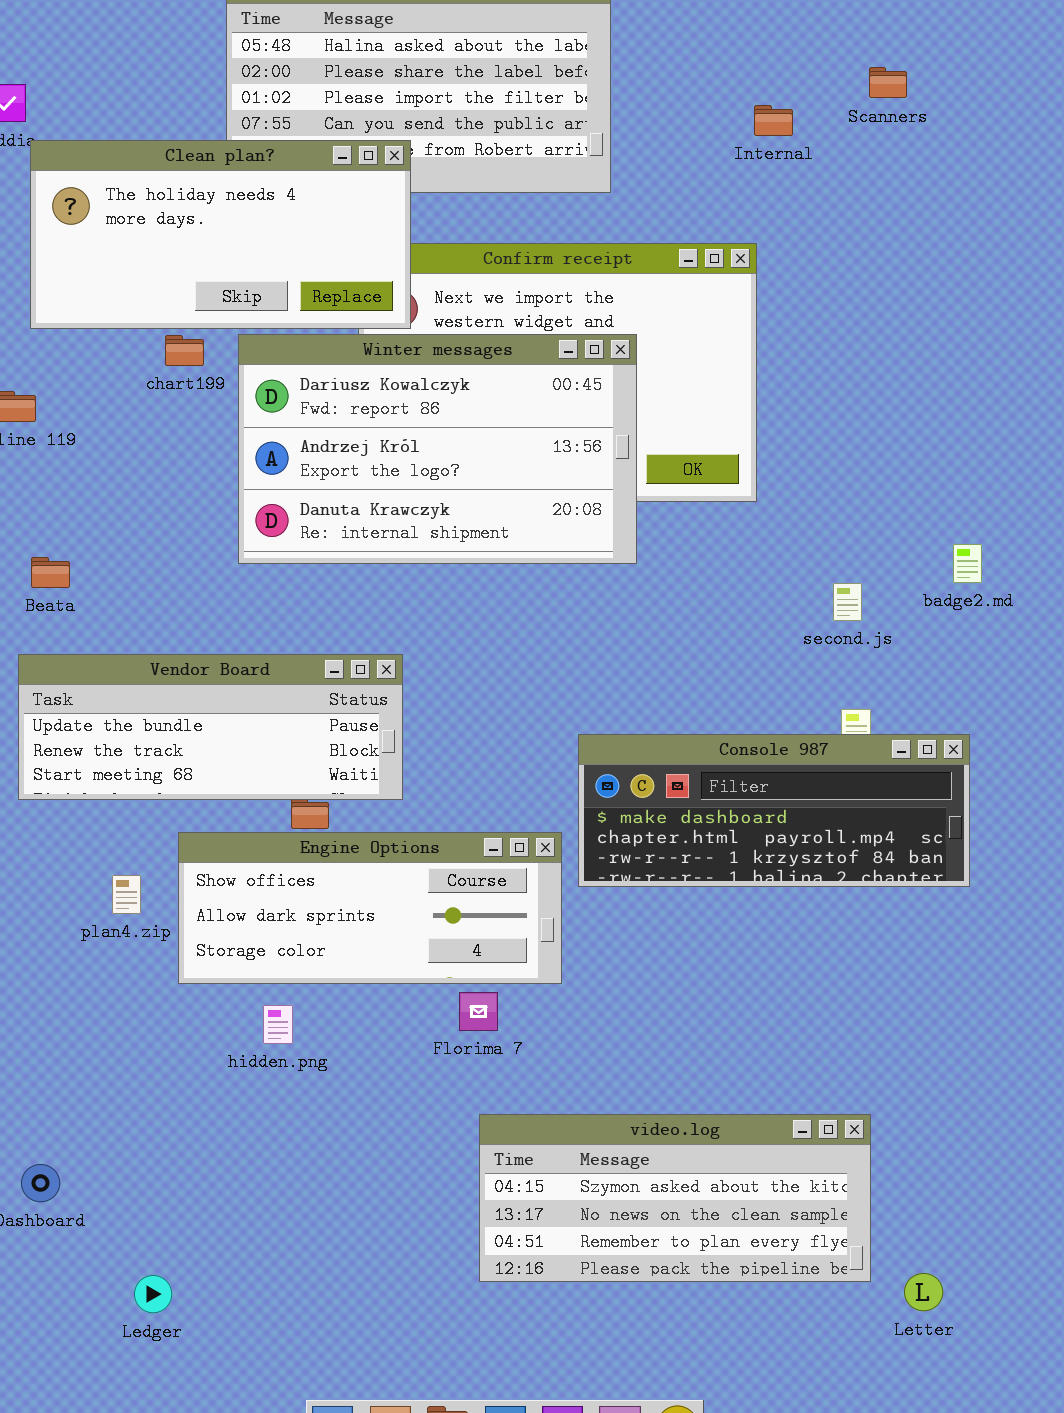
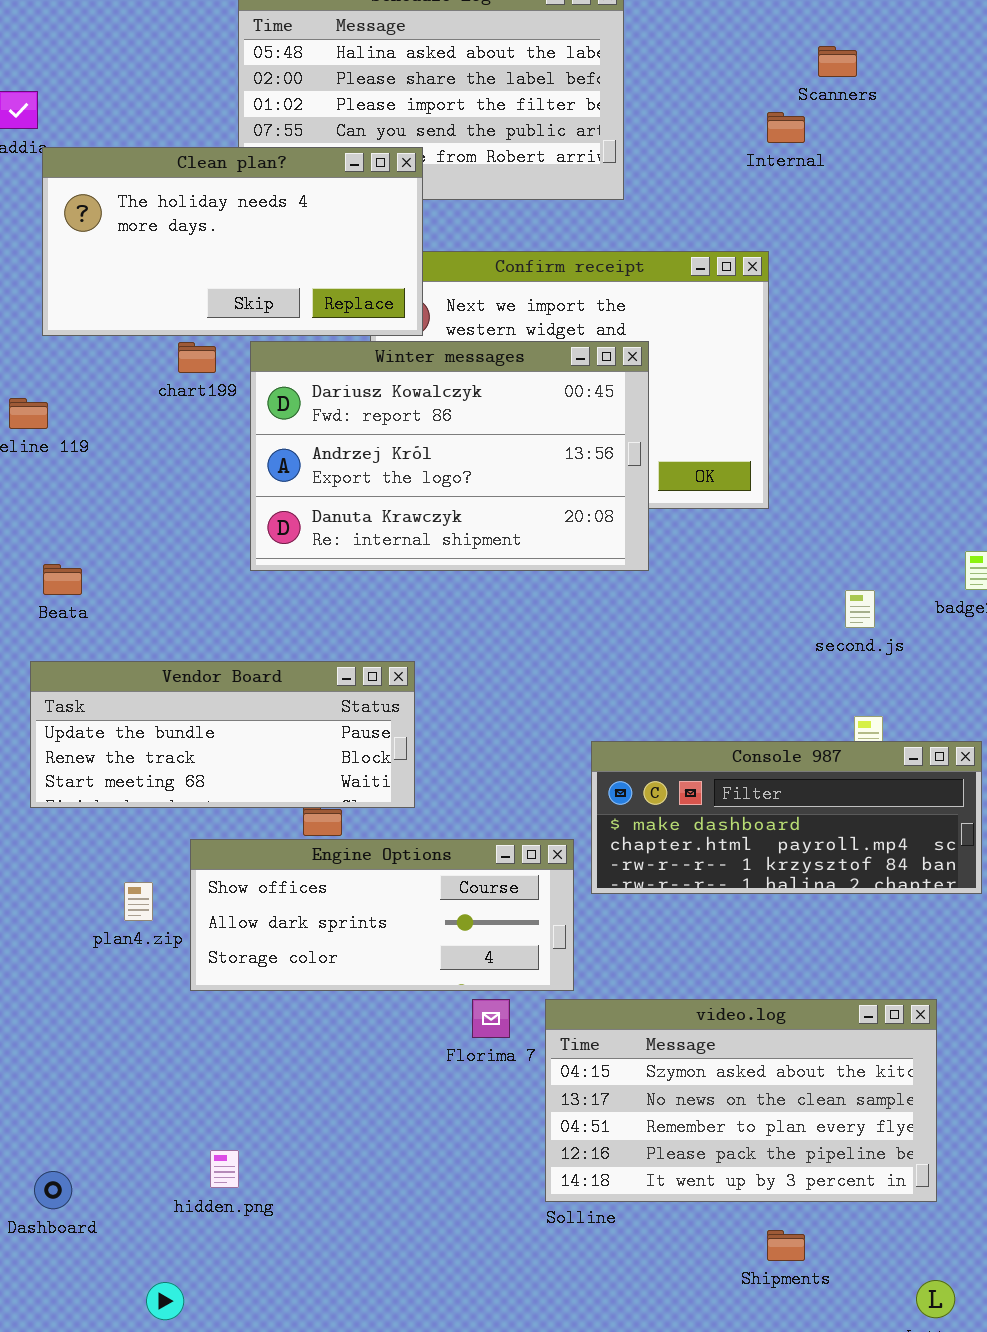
Scanners: [869,67,907,98] -> [818,46,857,77], moved
hidden.png: [263,1005,293,1044] -> [210,1150,239,1188], moved
video.log: [479,1114,871,1282] -> [545,999,937,1202], moved, resized

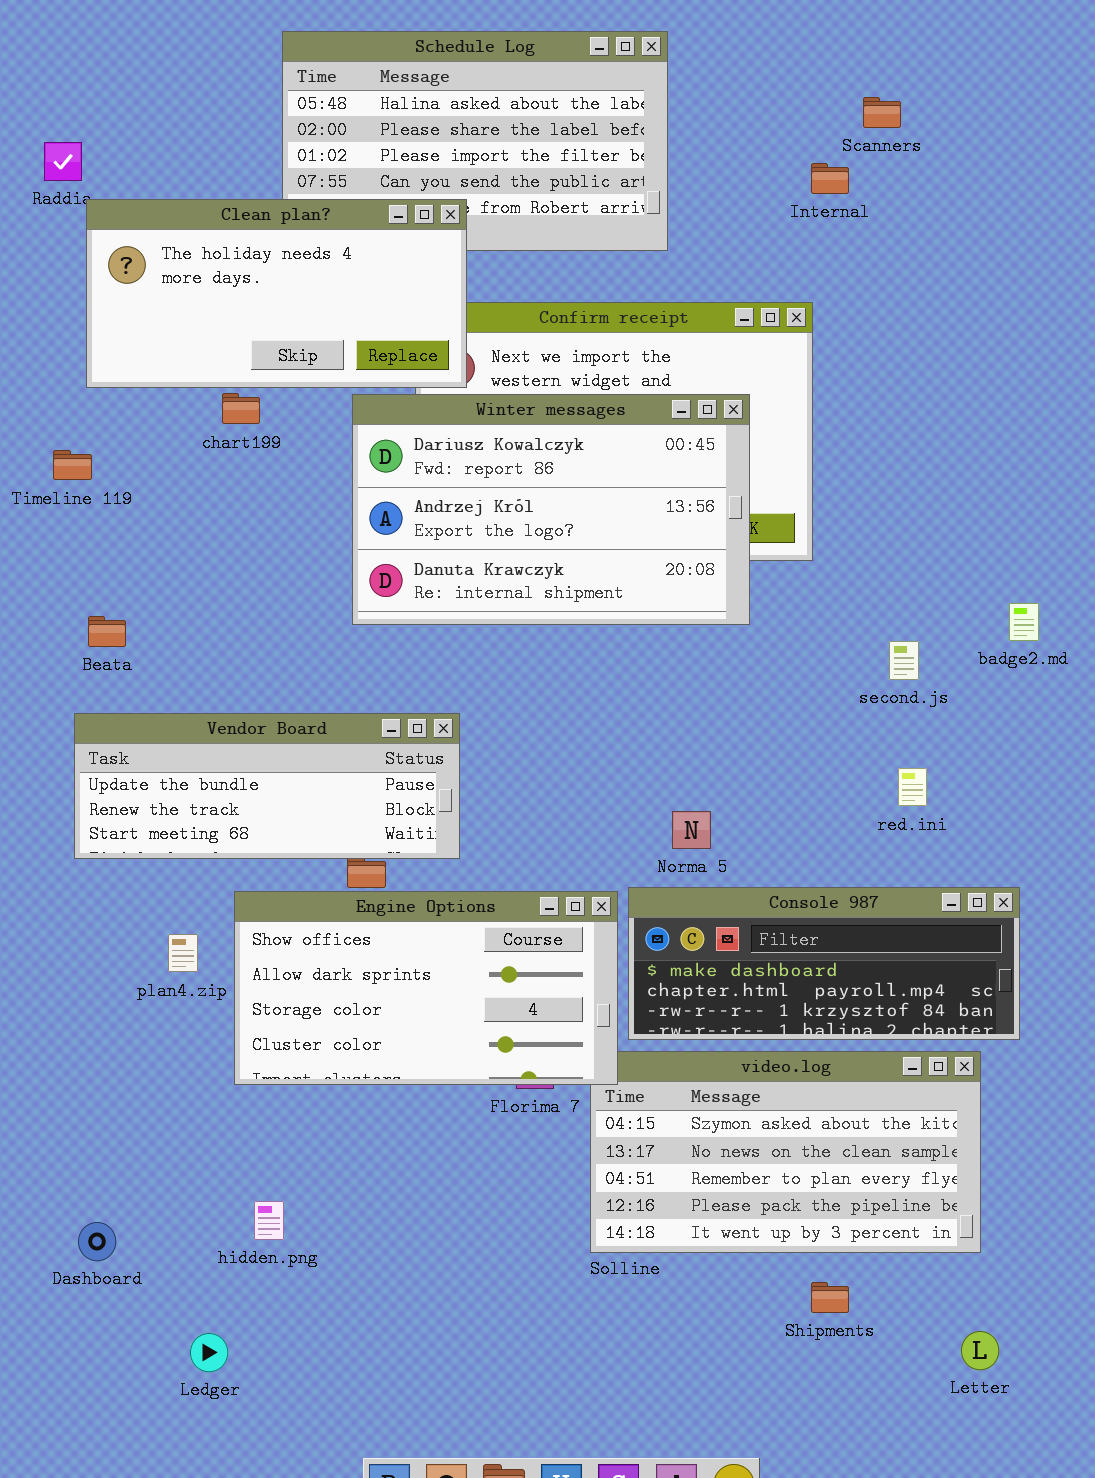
Winter messages: [250,341,649,571] -> [352,394,750,625], moved
Console 987: [591,741,982,894] -> [628,887,1020,1040], moved
Engine Options: [190,839,574,991] -> [234,891,618,1085], resized

